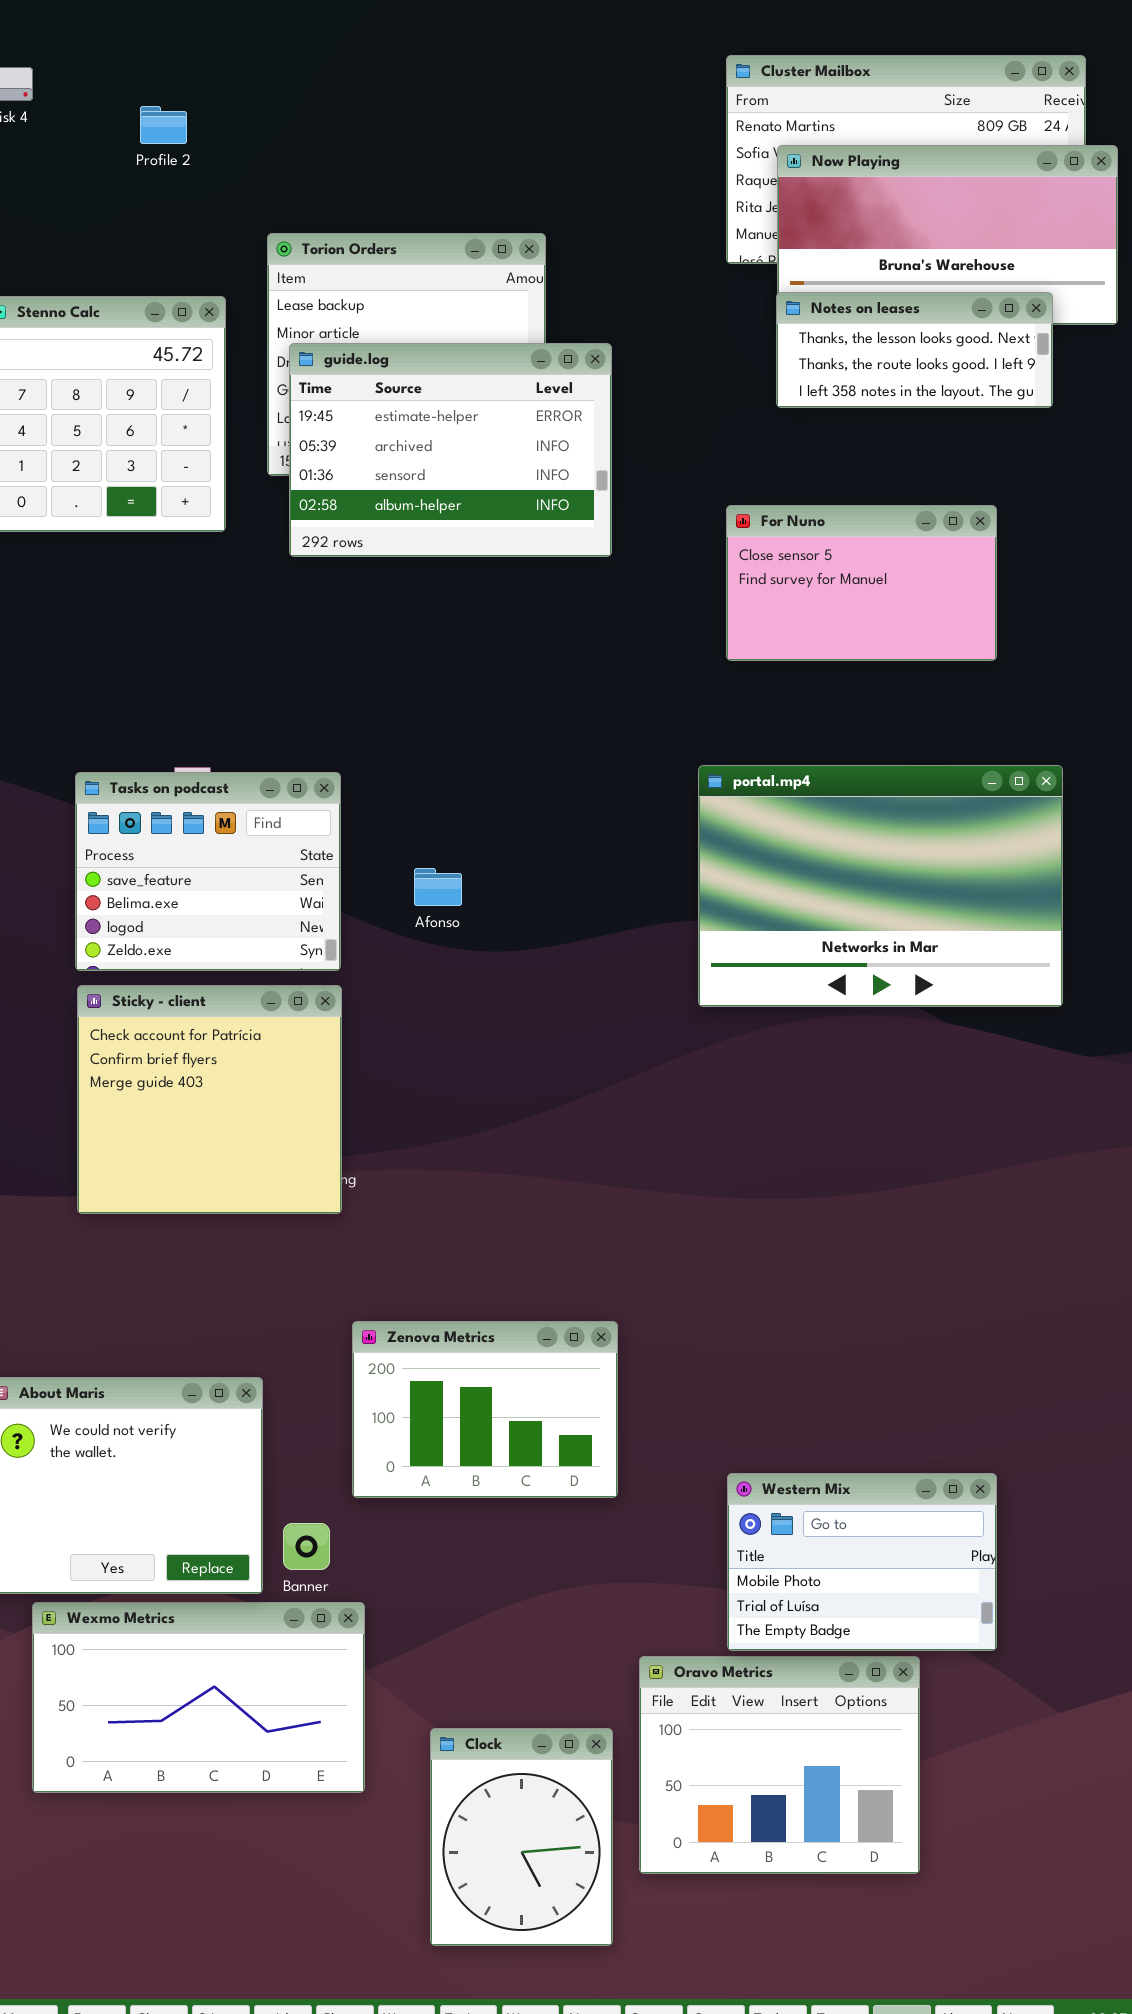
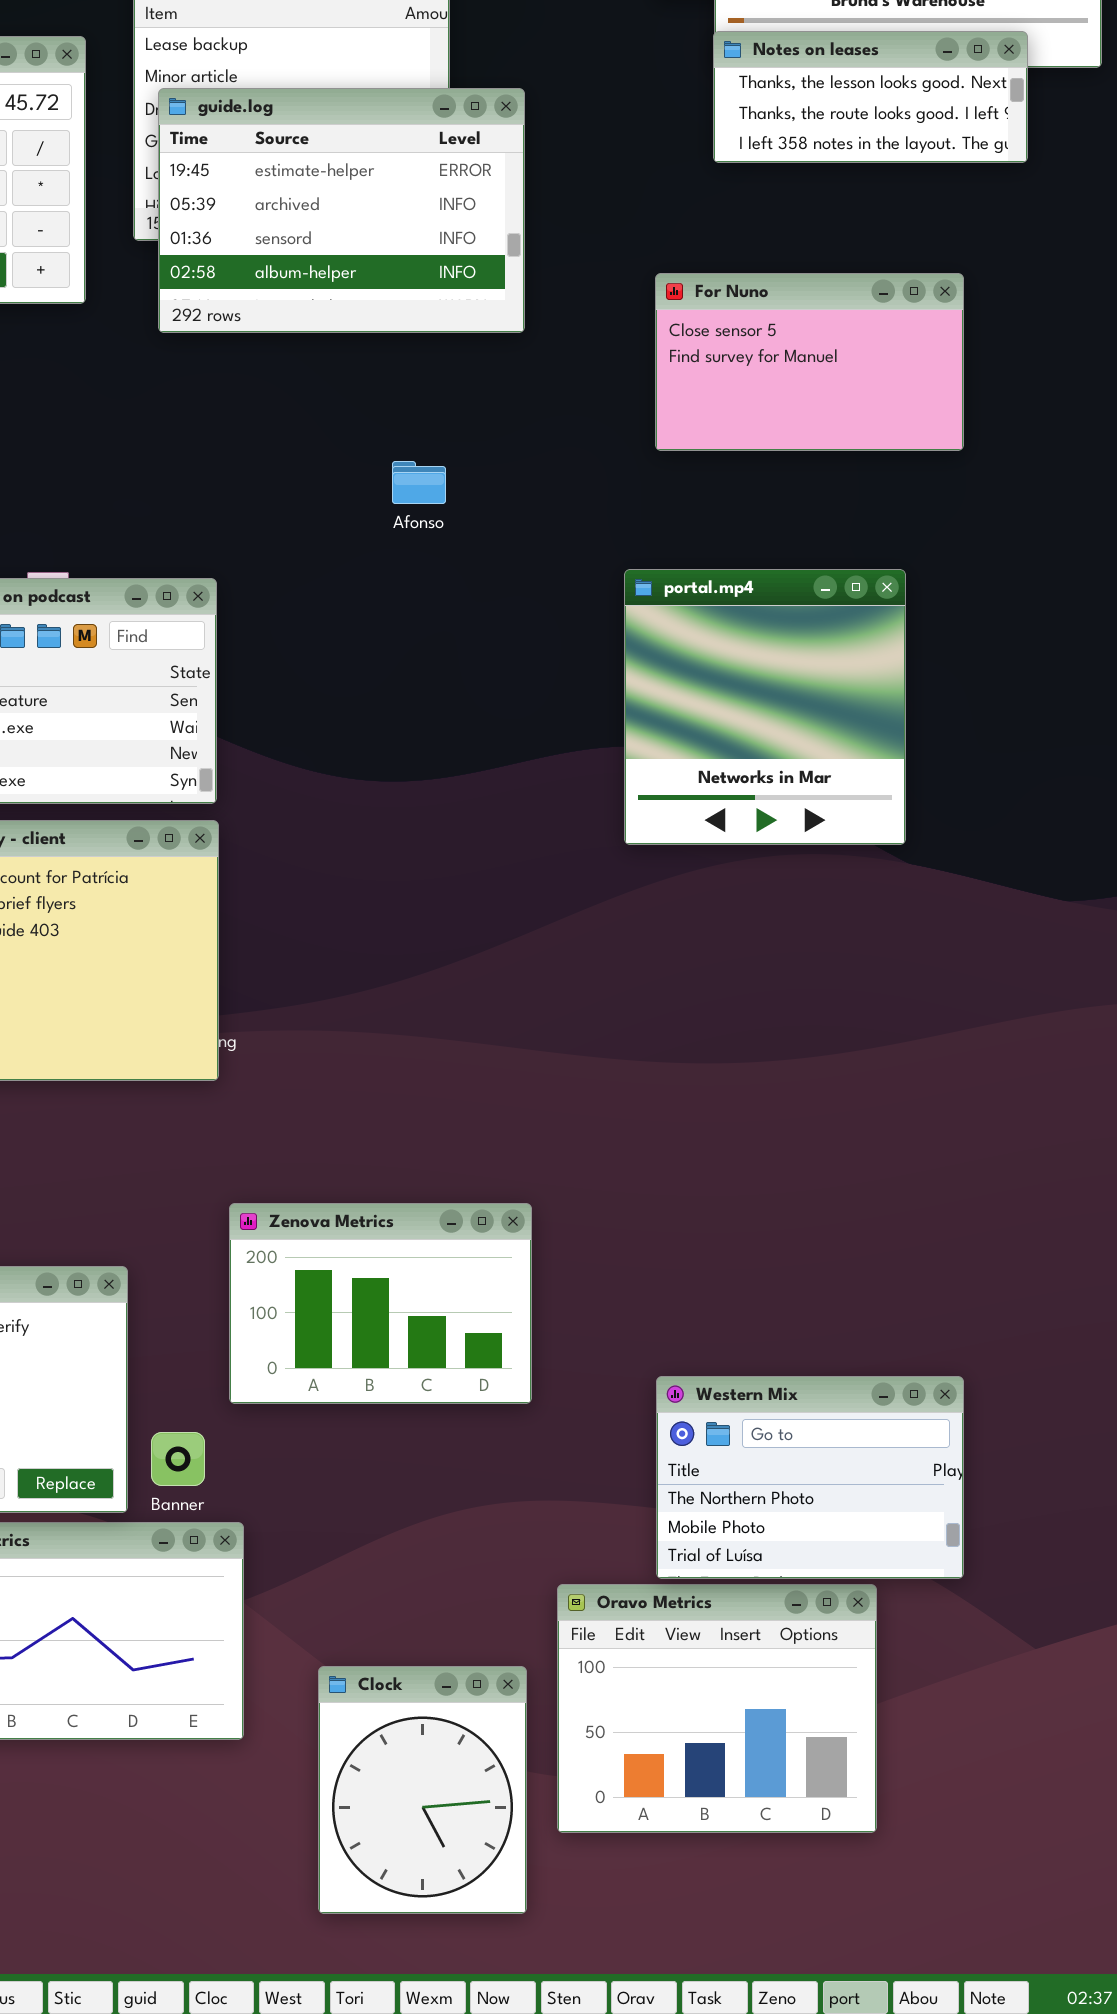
portal.mp4: [698,765,1063,1007] -> [624,569,906,845], resized
Afonso: [414,868,462,906] -> [392,461,446,504], moved
Western Mix: [727,1473,997,1651] -> [656,1376,964,1579], scrolled up 1 row

